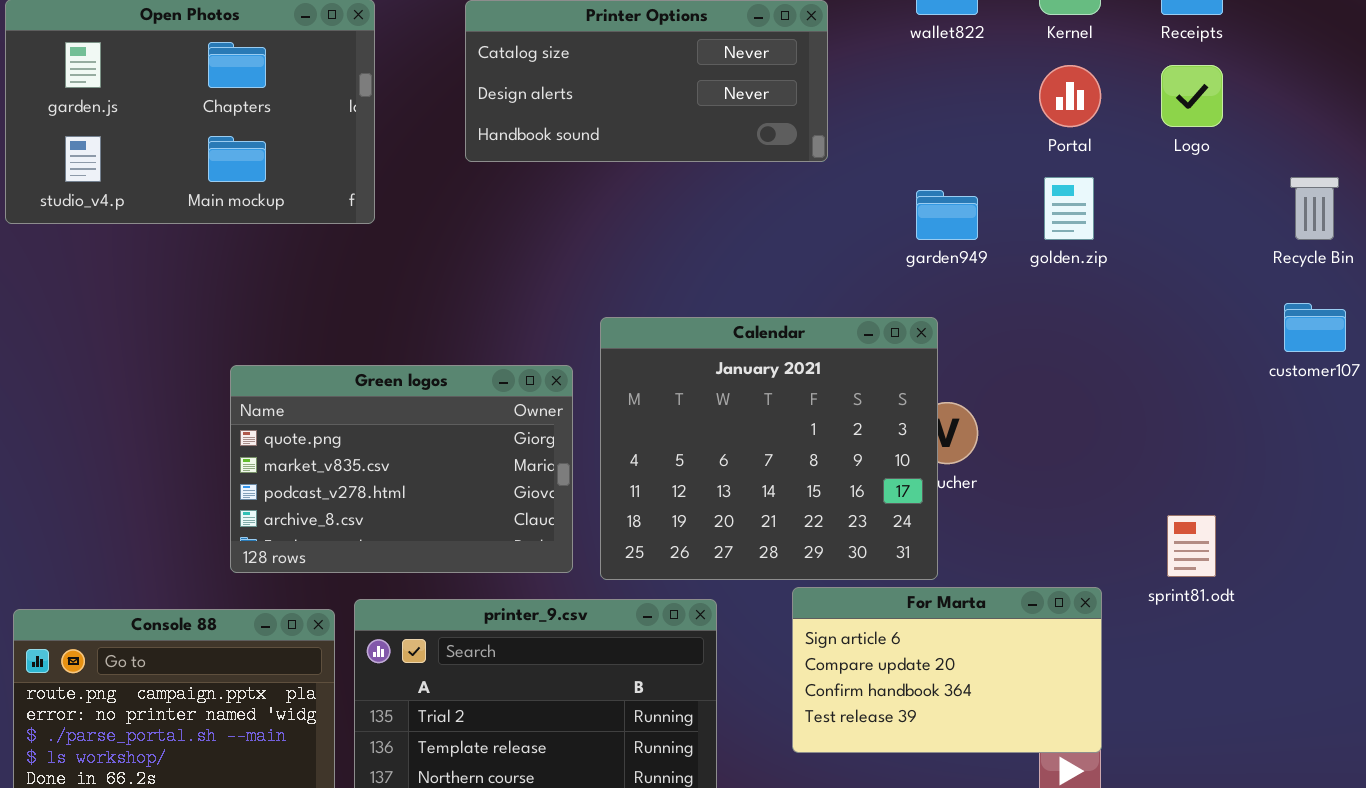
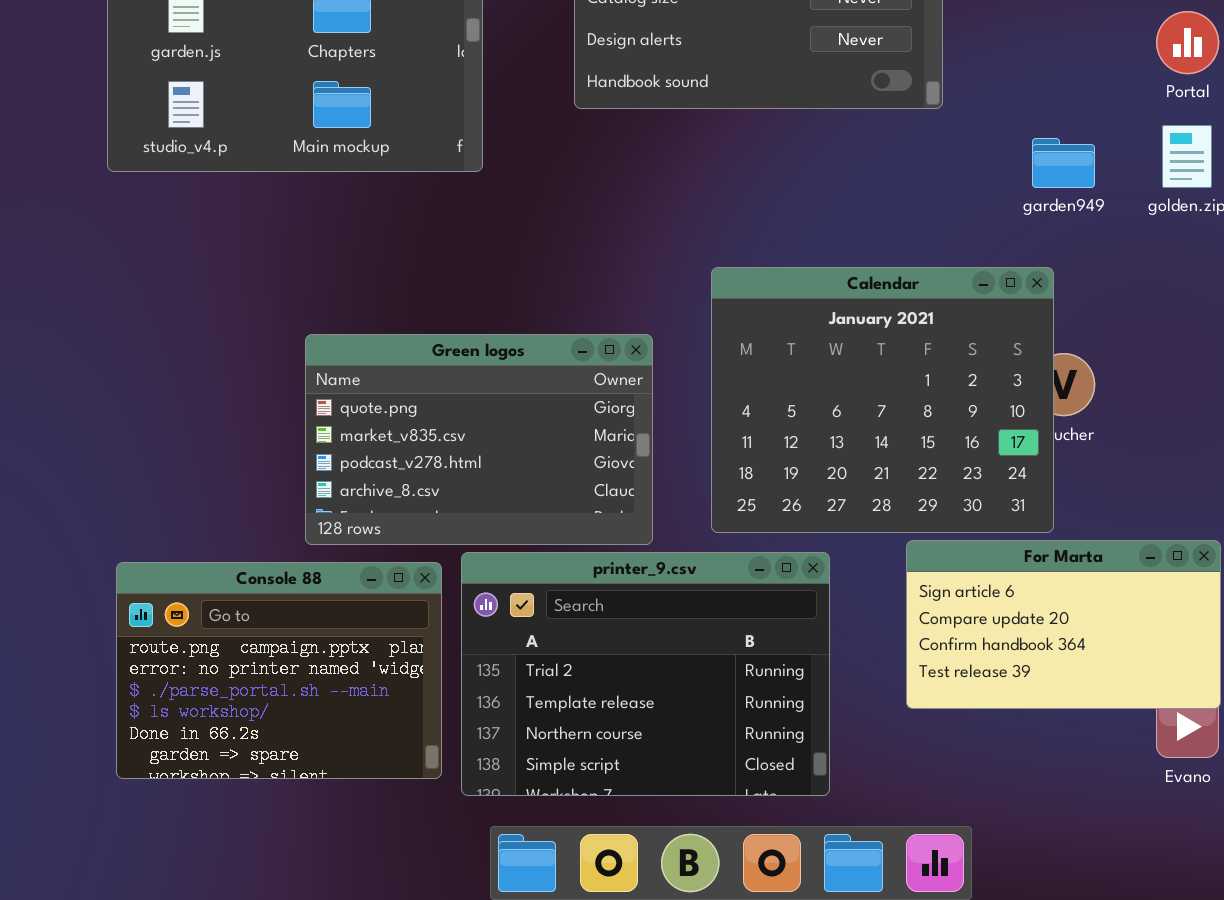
Green logos: [230,365,573,573] -> [305,334,653,545], moved

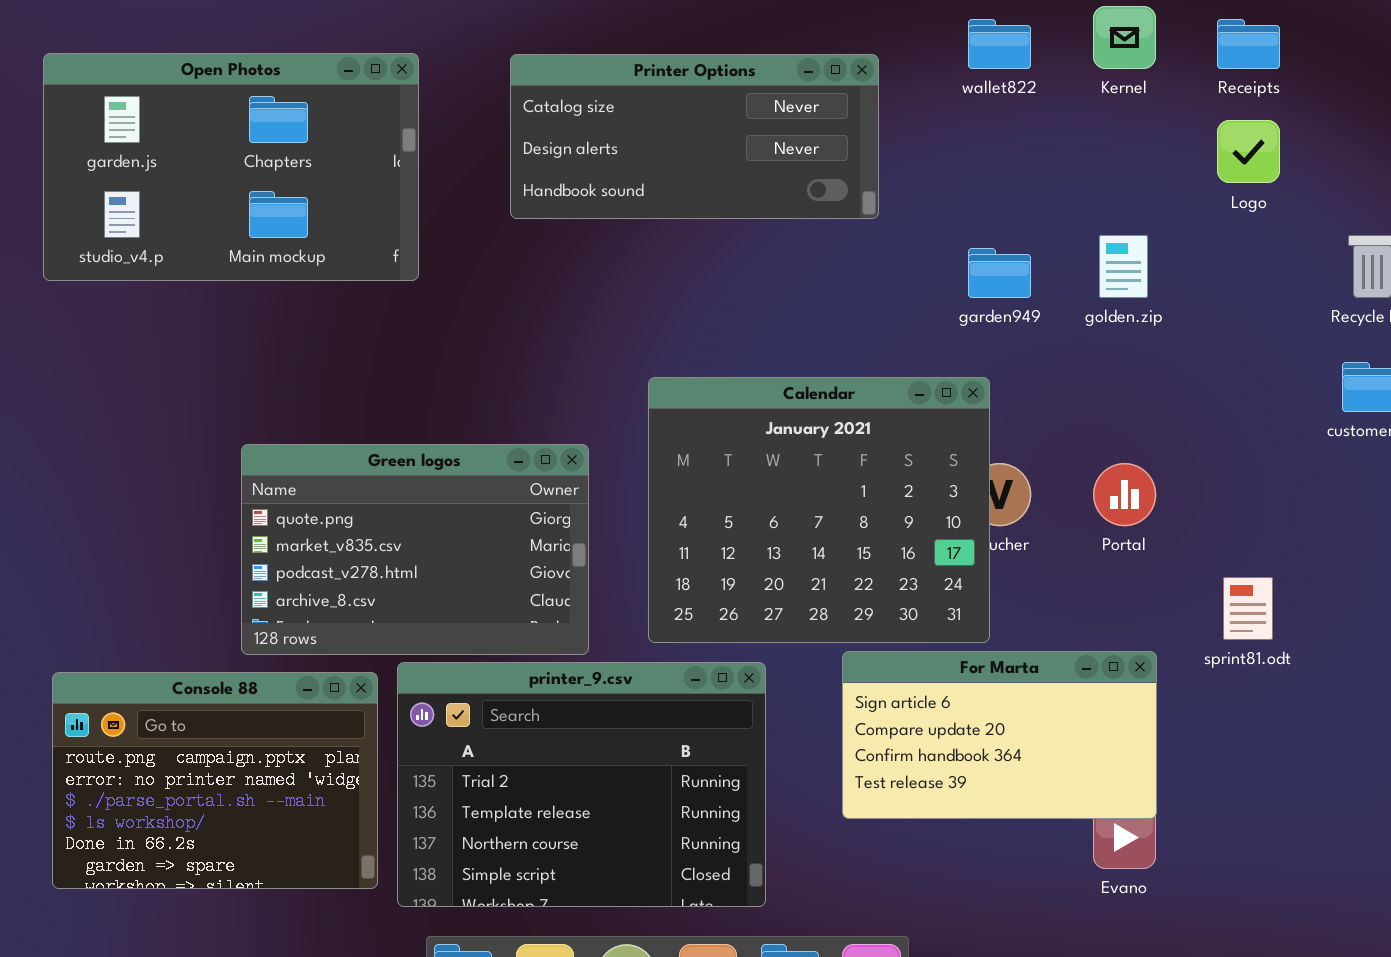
Portal: [1156,11,1219,74] -> [1093,463,1156,526], moved

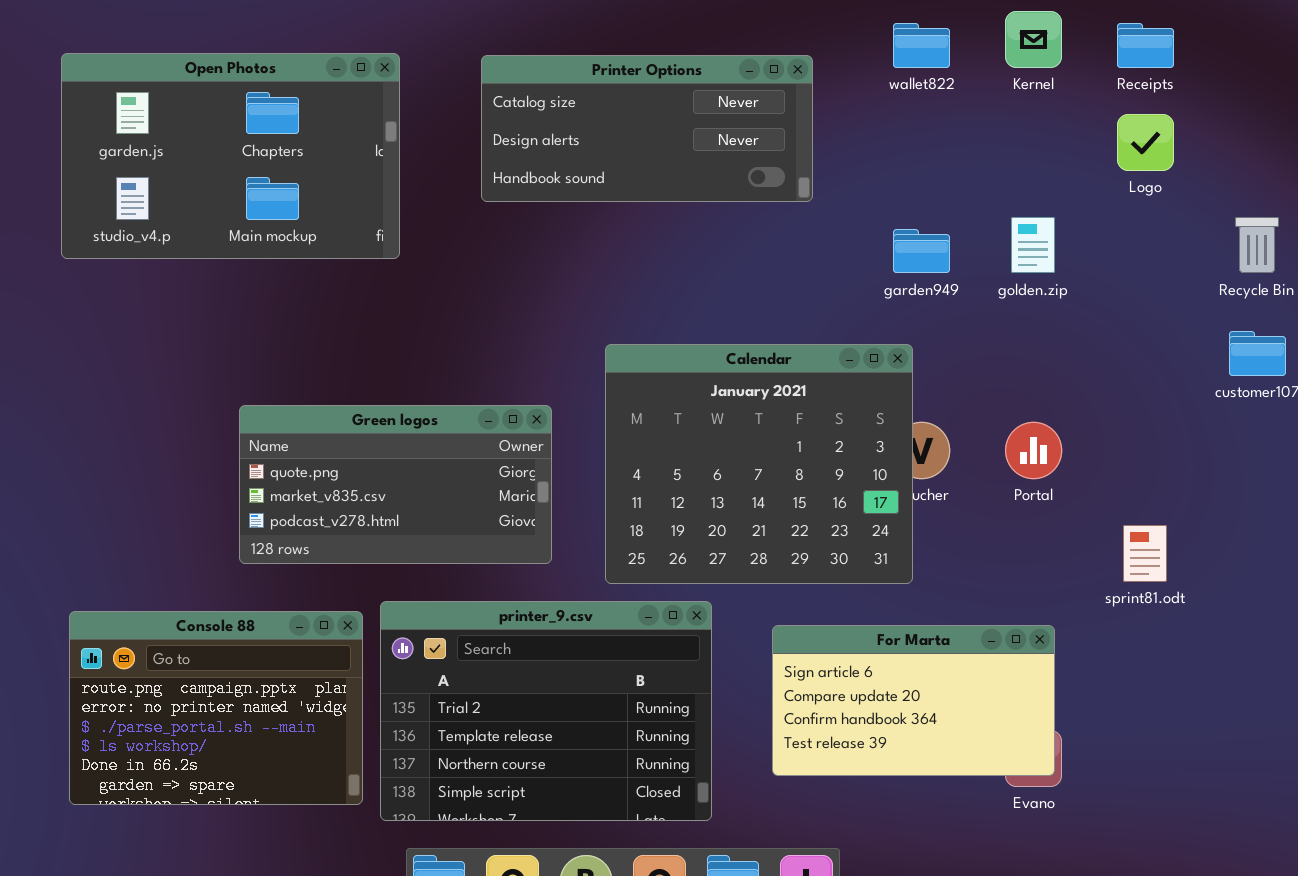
Green logos: [241,444,589,655] -> [239,405,552,564], resized
For Marta: [842,651,1157,819] -> [772,625,1055,776], moved

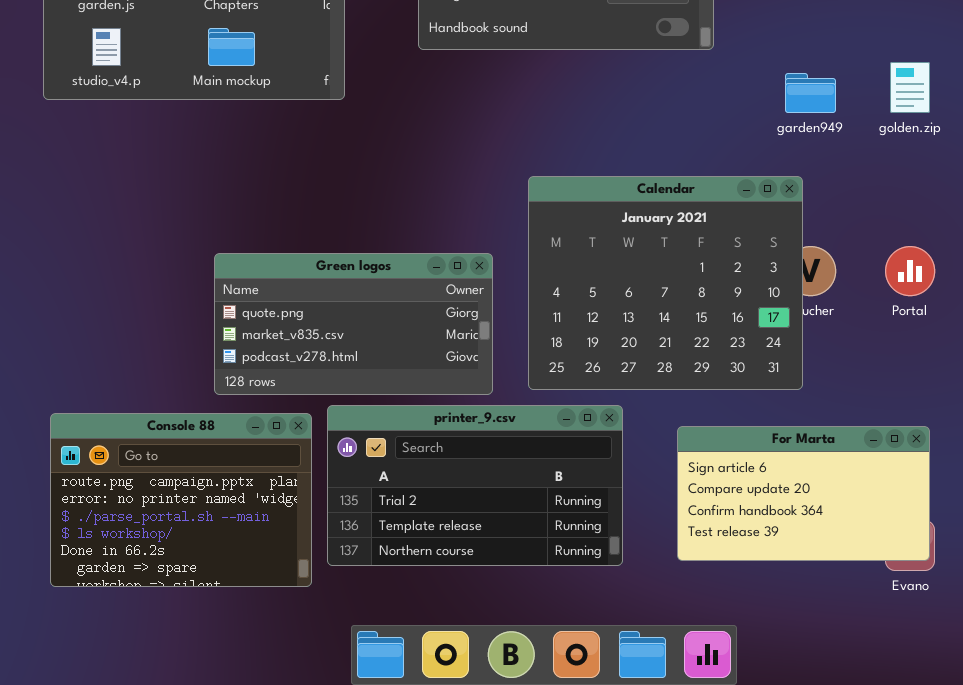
Green logos: [239,405,552,564] -> [214,253,493,395], moved
printer_9.csv: [380,601,712,821] -> [327,405,623,566], resized

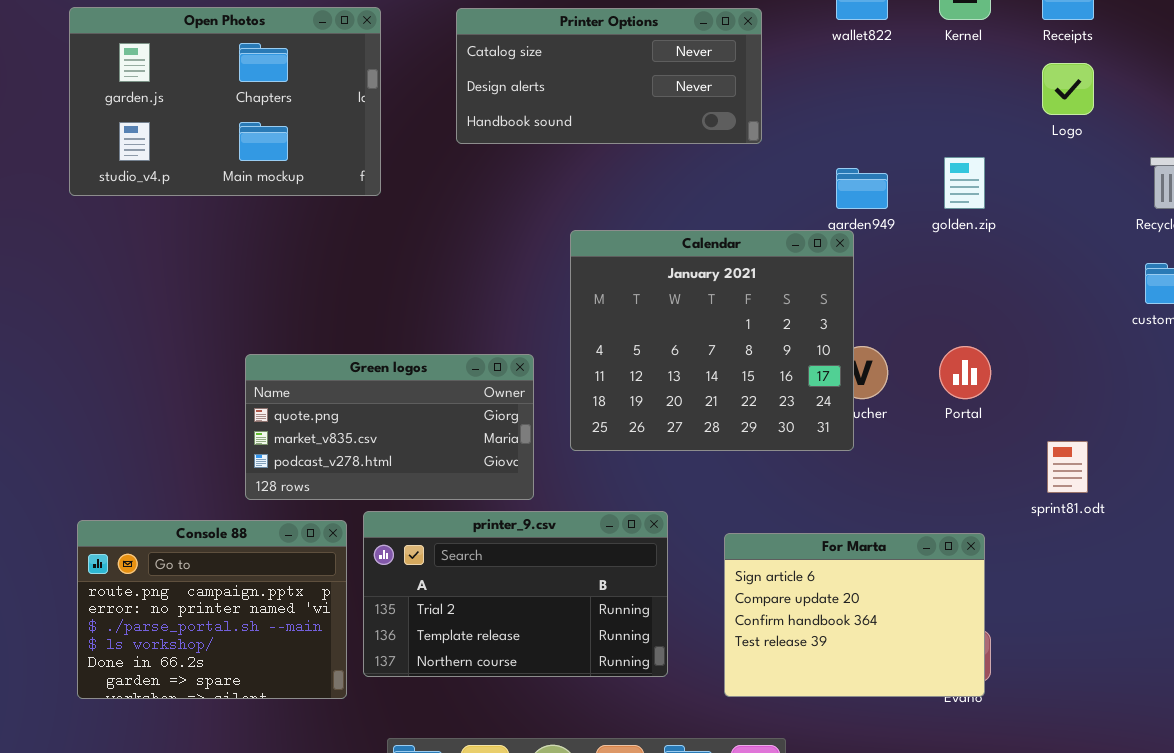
Calendar: [528,176,803,390] -> [570,230,854,451], moved
For Marta: [677,426,930,561] -> [724,533,985,697], resized

